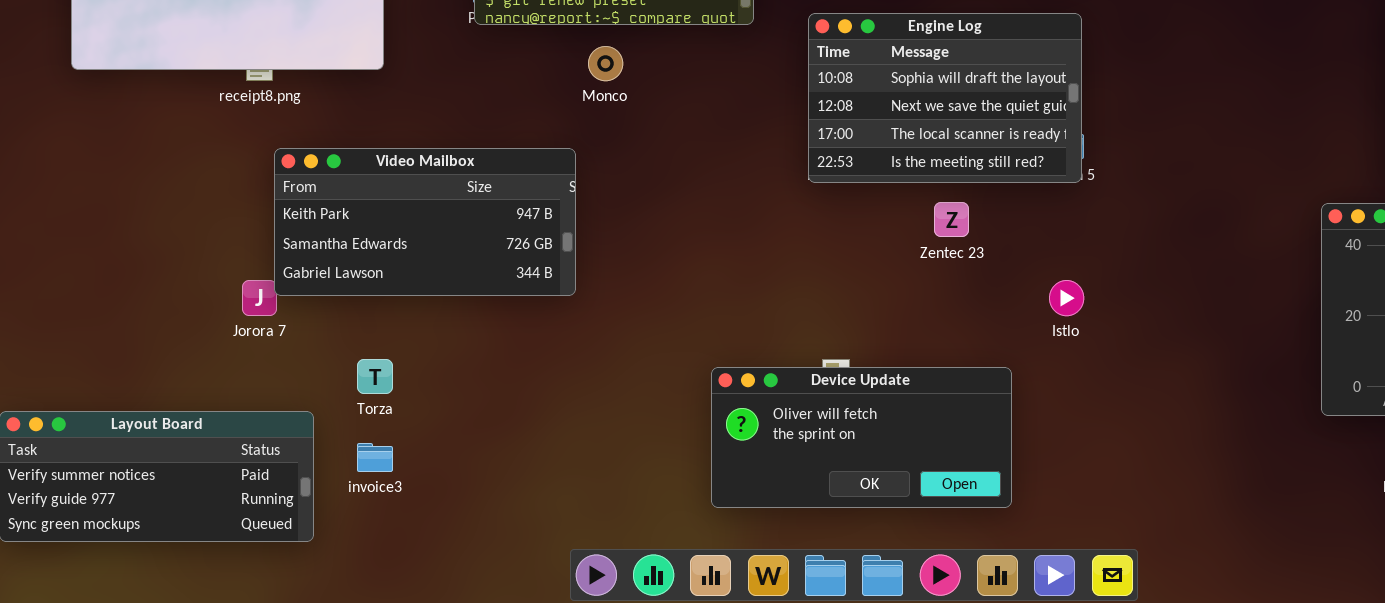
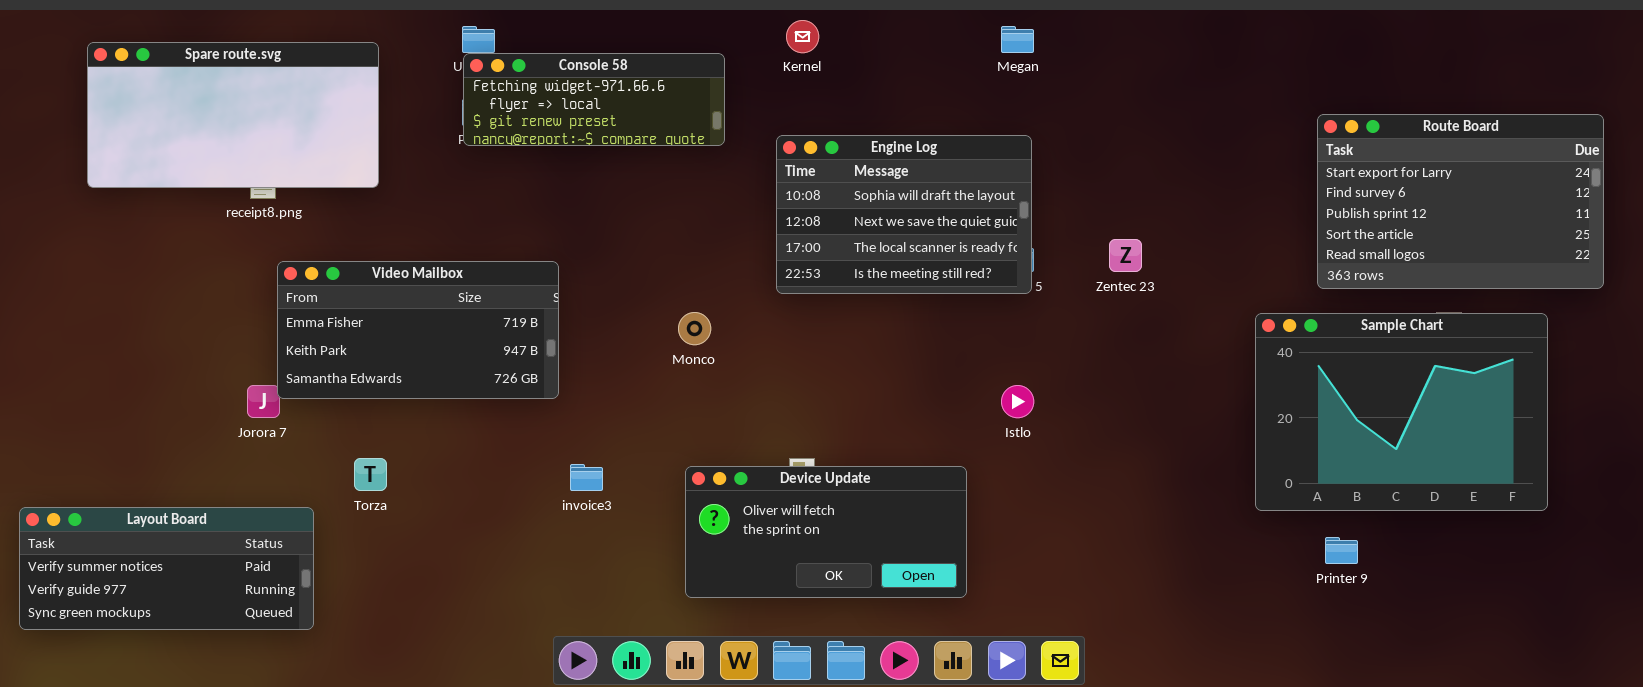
Monco: [588,46,623,81] -> [678,312,711,345], moved
Video Mailbox: [274,148,576,296] -> [277,261,559,399], scrolled up 1 row
Zentec 23: [934,202,969,237] -> [1109,239,1142,272], moved
invoice3: [357,443,393,472] -> [570,464,603,491], moved

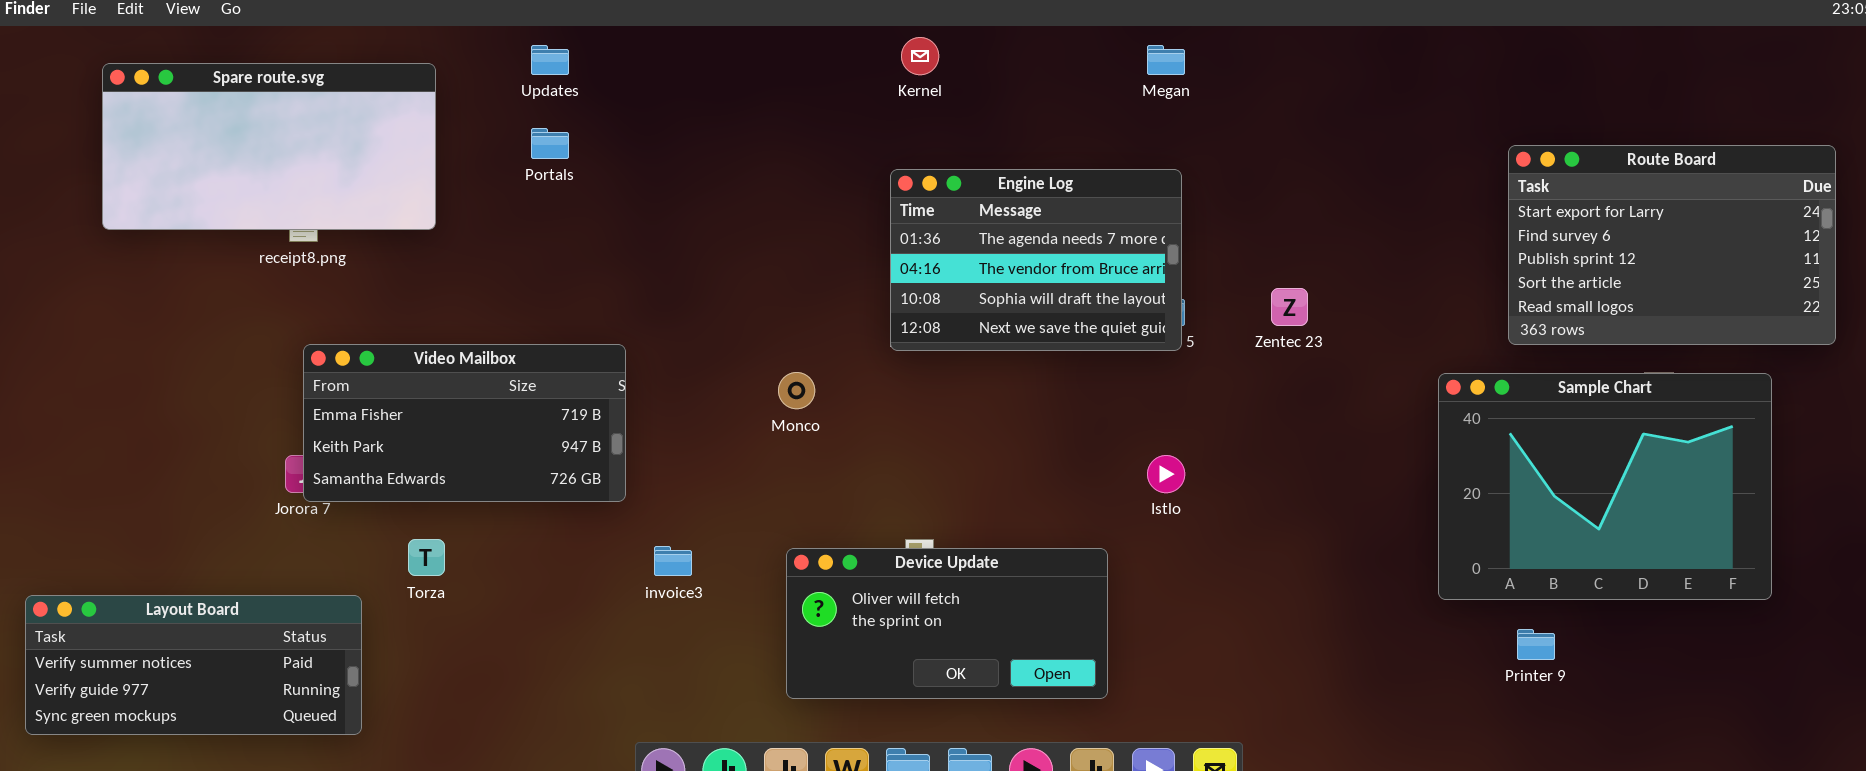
Console 58: [463,53,725,146] -> none, closed
Engine Log: [776,135,1032,294] -> [890,169,1182,351], scrolled up 2 rows
Video Mailbox: [277,261,559,399] -> [303,344,626,502], moved

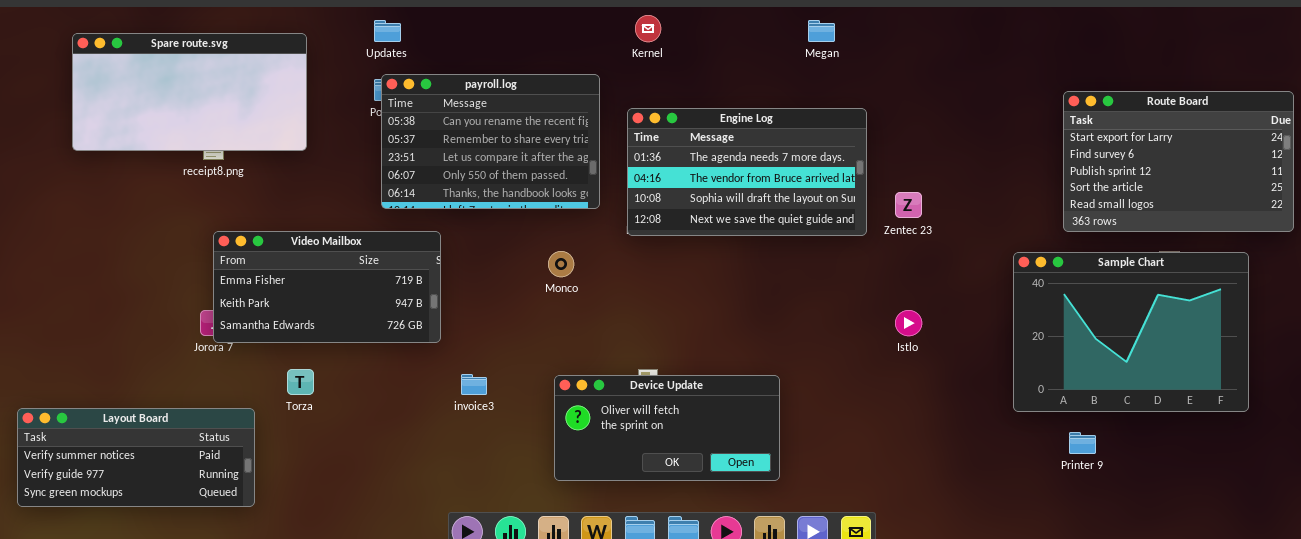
payroll.log: none -> [381,74,600,209], opened
Engine Log: [890,169,1182,351] -> [627,108,867,236], resized
Istlo: [1147,455,1185,493] -> [895,310,922,336], moved

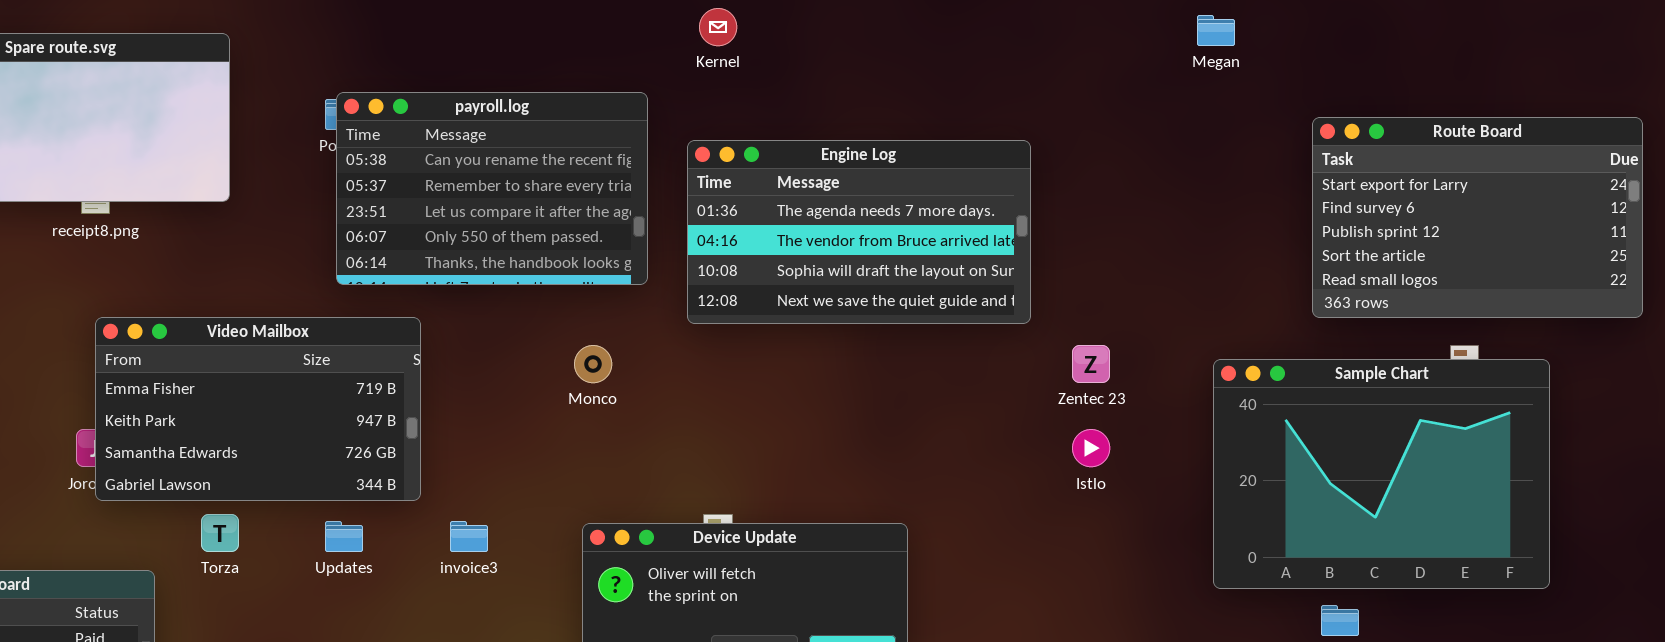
Updates: [374,20,401,42] -> [325,521,363,552], moved
Megan: [808,20,835,42] -> [1197,15,1235,46], moved
Zentec 23: [895,192,922,218] -> [1072,345,1110,383], moved
Video Mailbox: [213,231,441,343] -> [95,317,421,501], resized
Sample Chart: [1013,252,1249,412] -> [1213,359,1550,589], moved

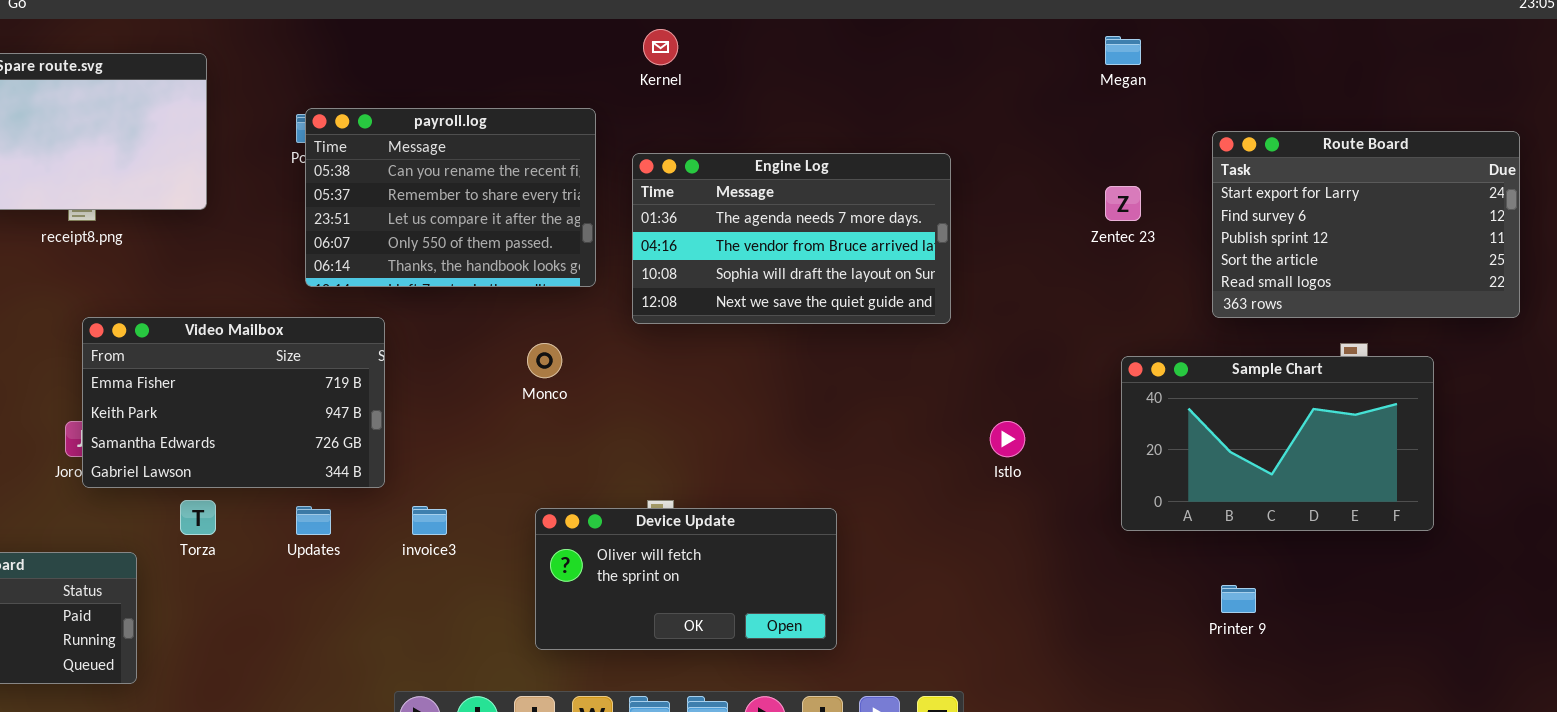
Zentec 23: [1072,345,1110,383] -> [1105,186,1141,221], moved
Sample Chart: [1213,359,1550,589] -> [1121,356,1434,531], resized

